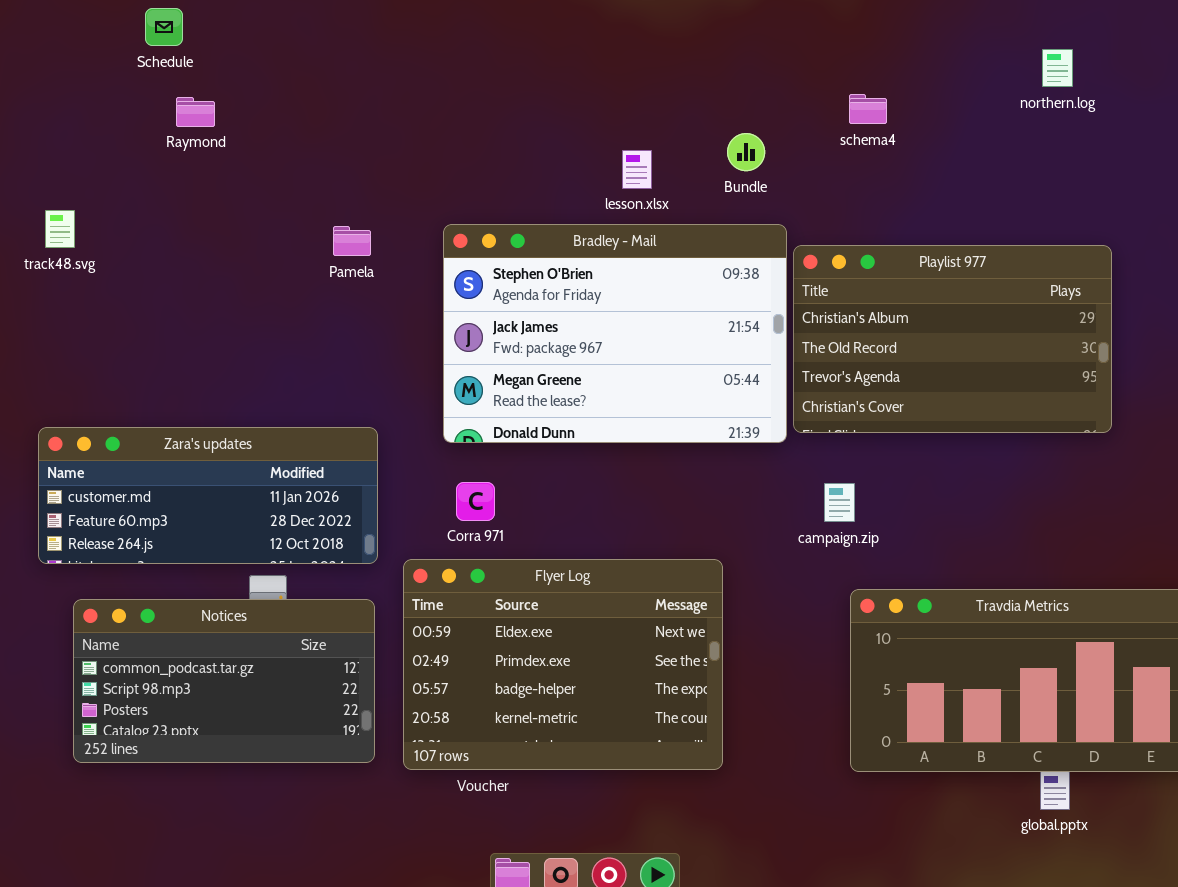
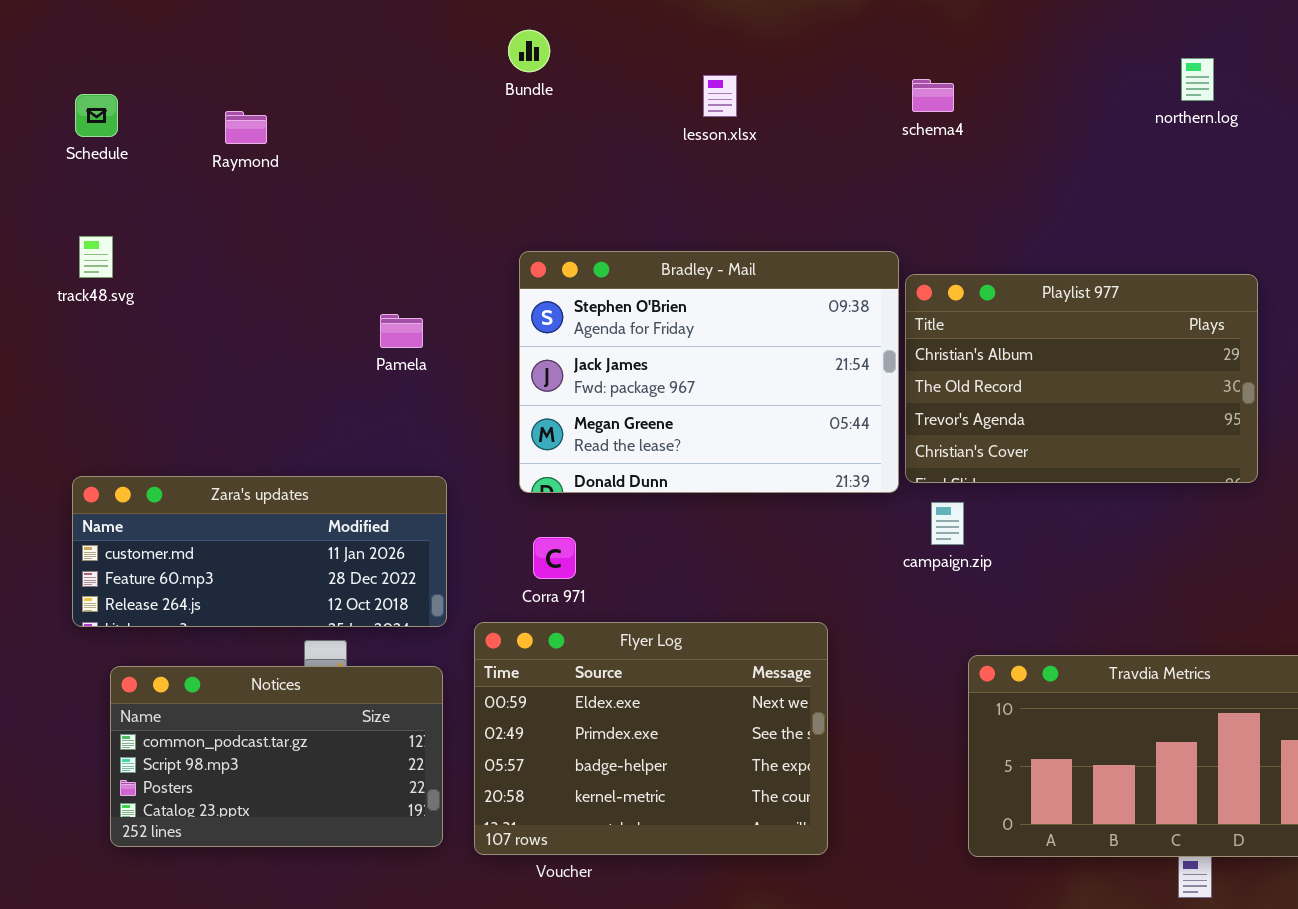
Schedule: [145,8,183,46] -> [75,94,118,137], moved
schema4: [849,94,887,124] -> [912,79,954,112], moved
Bundle: [727,133,765,171] -> [508,30,550,72], moved
lesson.xlsx: [622,150,652,189] -> [703,75,737,117], moved
Pamela: [333,226,371,256] -> [380,314,423,348], moved
campaign.zip: [824,483,855,522] -> [931,502,964,545], moved

